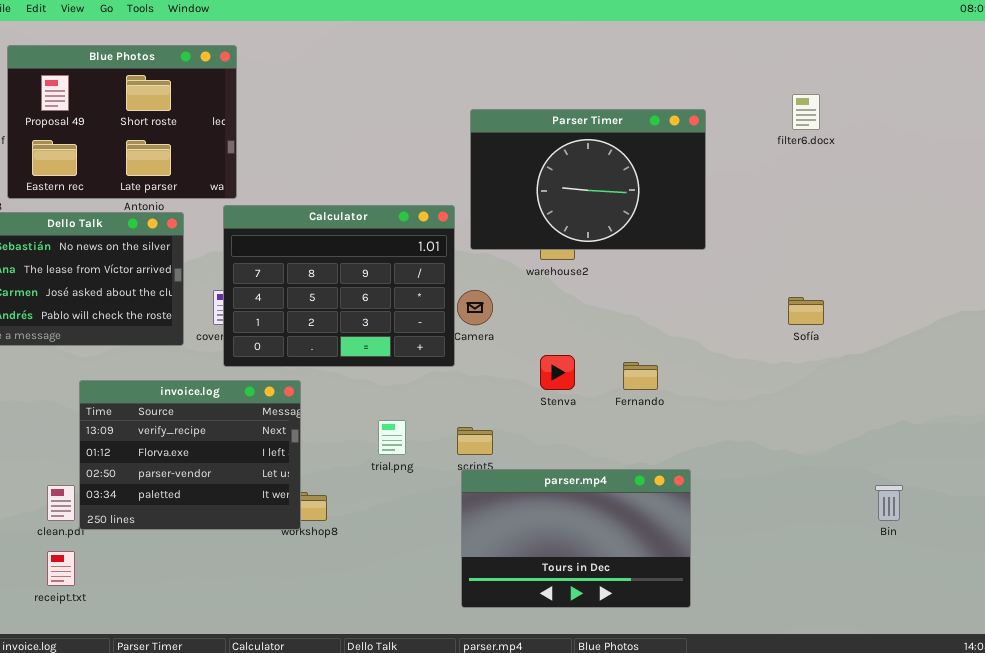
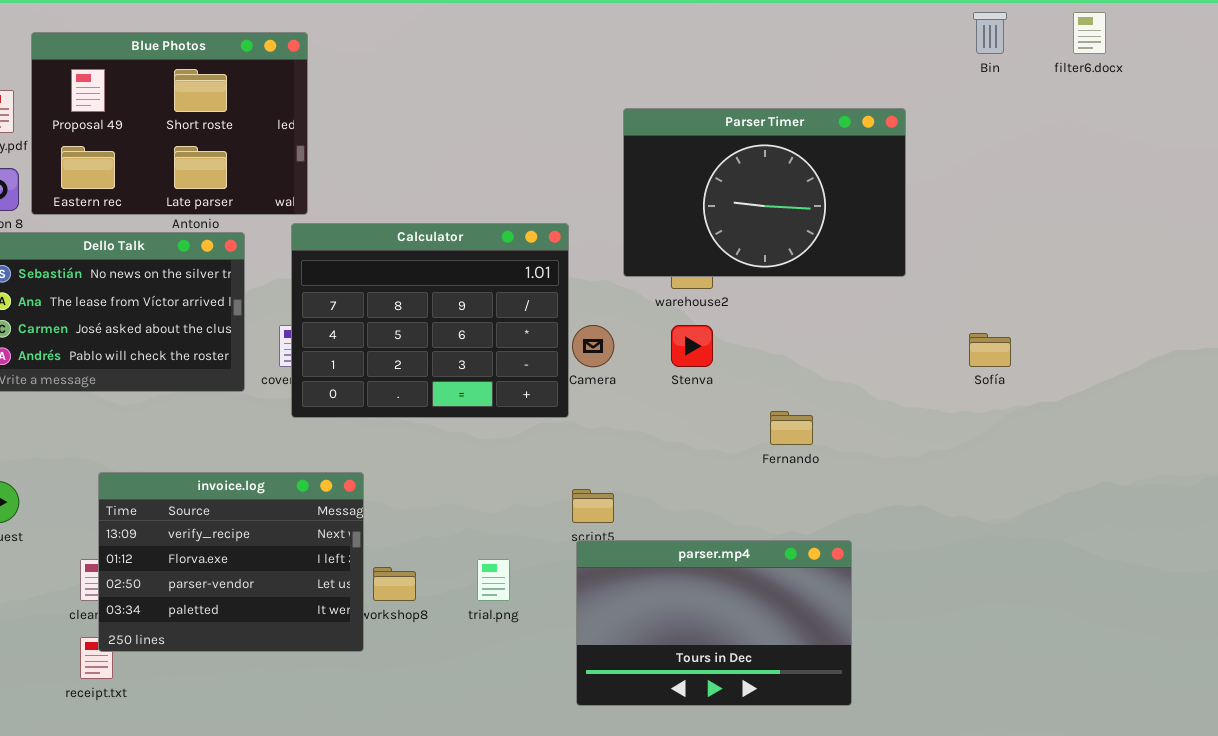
filter6.docx: [792,94,820,130] -> [1073,12,1106,54], moved
Parser Timer: [470,109,706,250] -> [623,108,906,277], moved
Stenva: [540,355,575,390] -> [671,325,713,367], moved
invoice.log: [79,380,301,530] -> [98,472,364,652], moved
trial.png: [378,420,406,455] -> [477,559,510,601], moved
Bin: [875,485,903,521] -> [973,12,1007,54], moved

